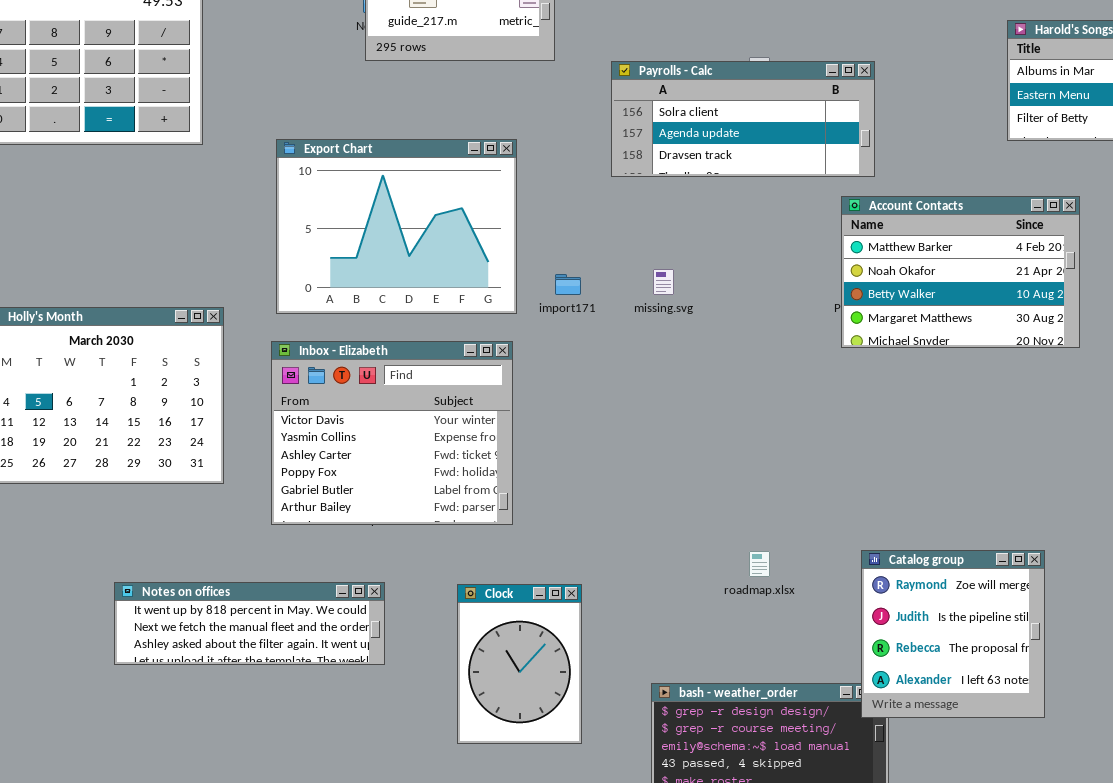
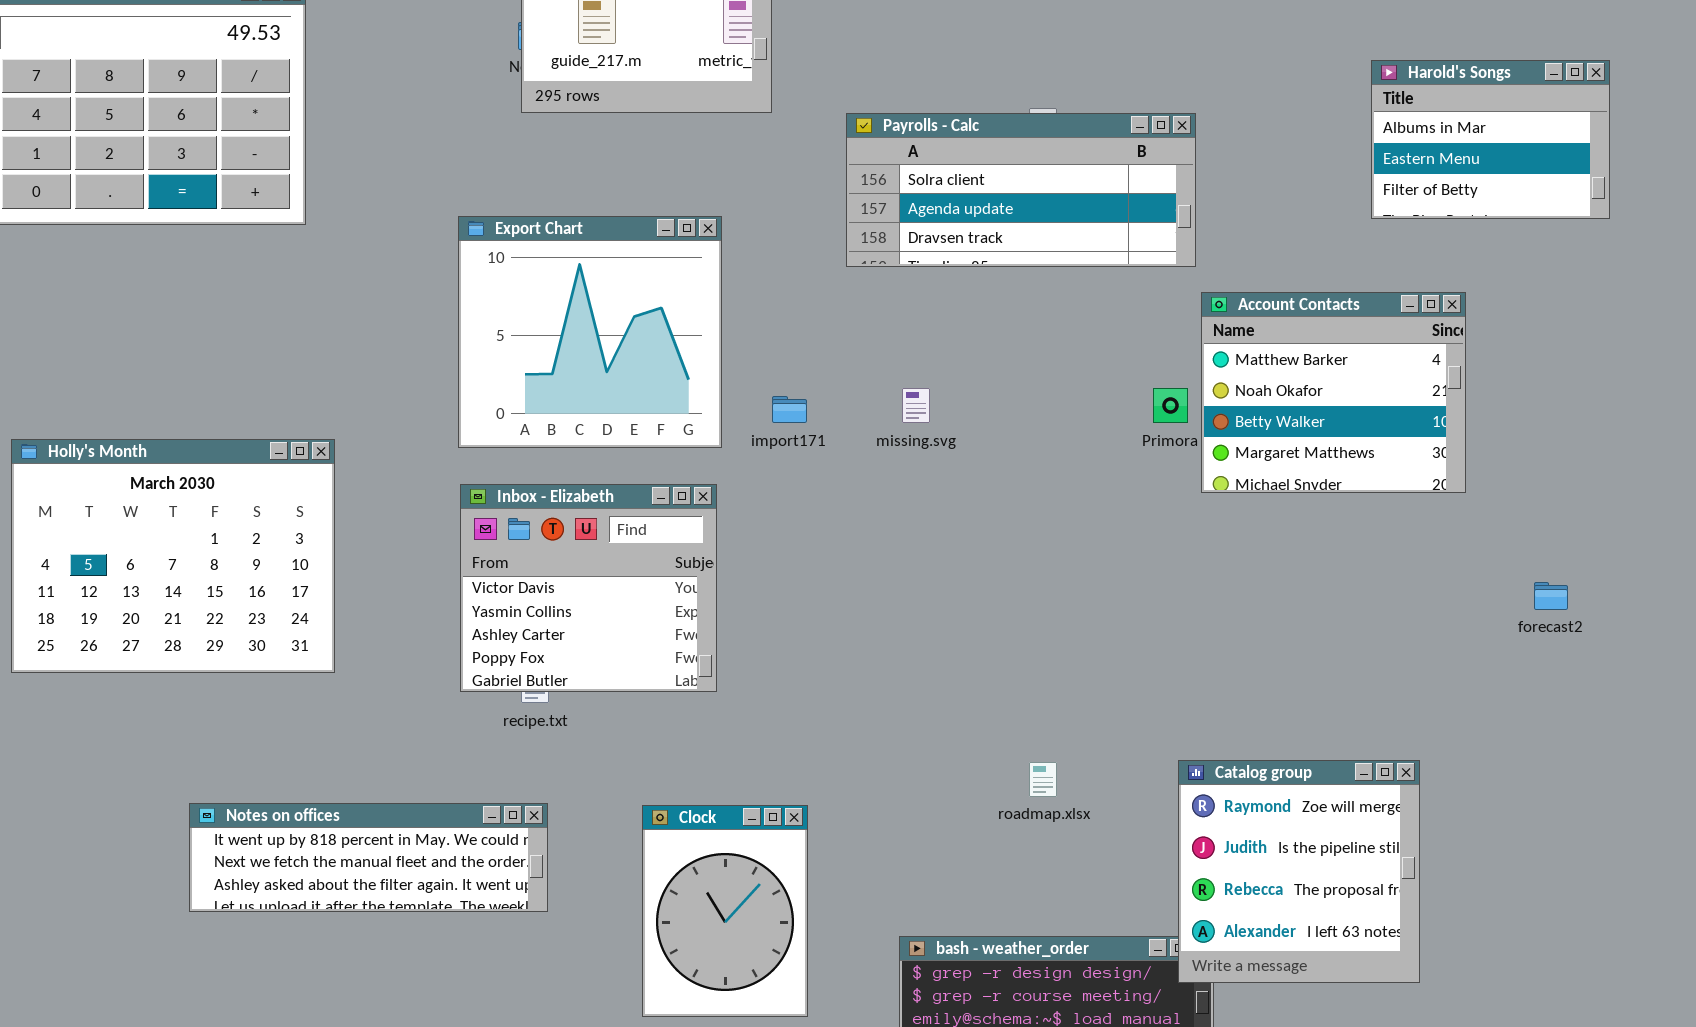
Export Chart: [276,139,517,314] -> [458,216,722,448], resized
Account Contacts: [841,196,1080,348] -> [1201,292,1466,493], resized
Inbox - Elizabeth: [271,341,513,525] -> [460,484,717,692], resized

